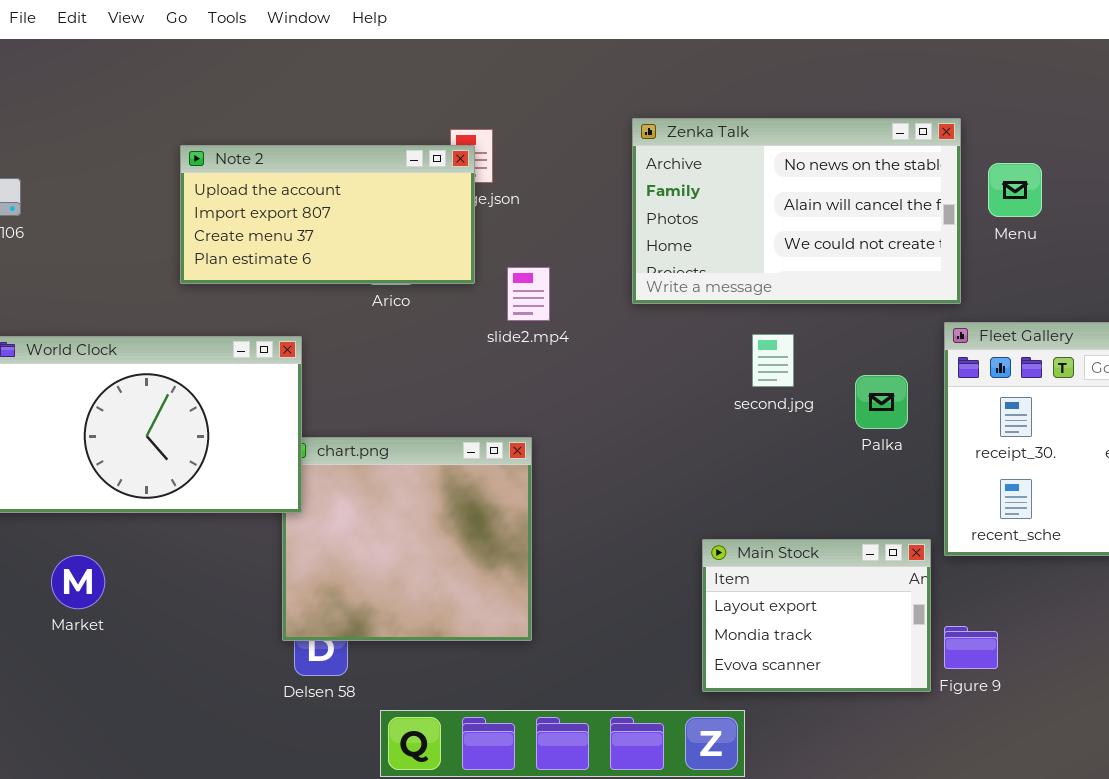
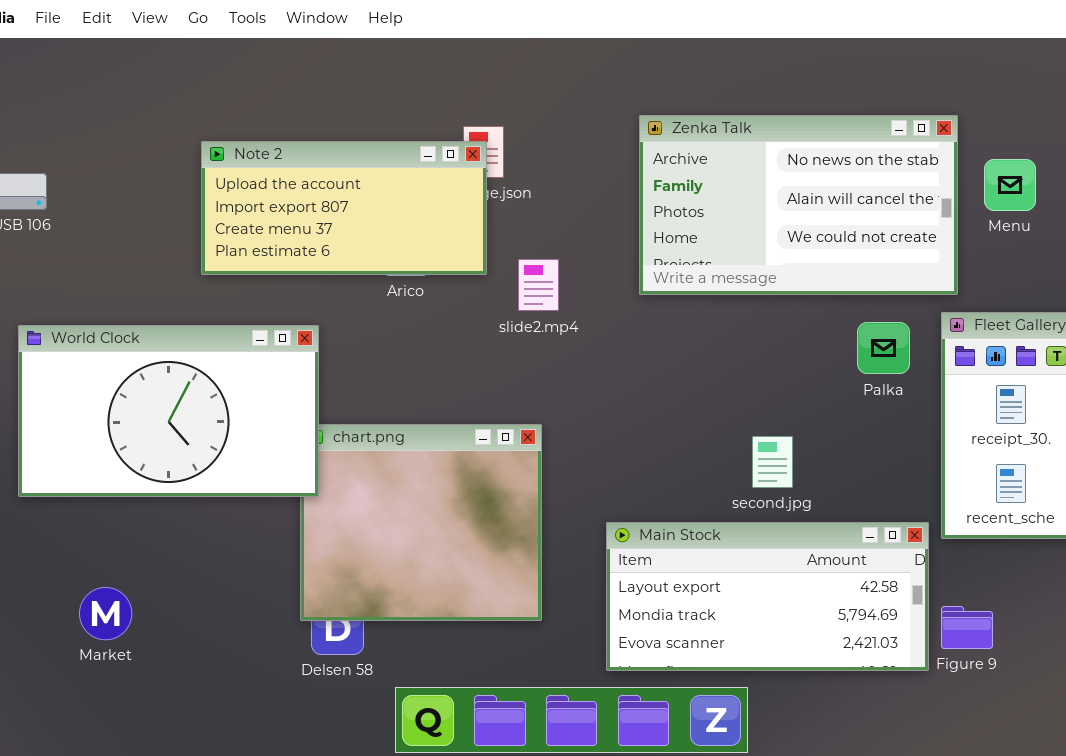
second.jpg: [752,334,794,387] -> [752,436,793,488], moved
Palka: [855,375,908,429] -> [857,322,910,374], moved
Main Stock: [702,539,931,692] -> [606,522,929,671], resized
Market: [51,555,105,609] -> [79,587,132,640], moved

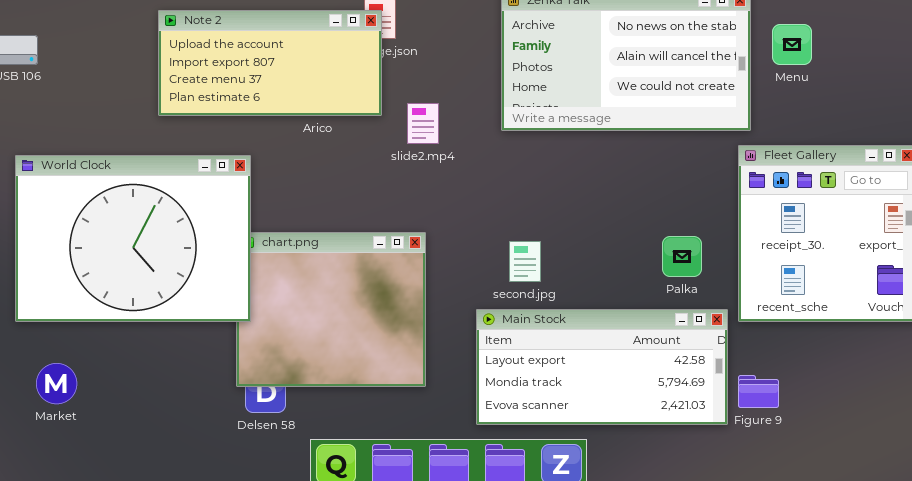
Palka: [857,322,910,374] -> [662,236,702,277], moved
World Clock: [18,325,319,497] -> [15,155,251,322], resized
second.jpg: [752,436,793,488] -> [509,241,541,282], moved
Market: [79,587,132,640] -> [36,363,77,404], moved

